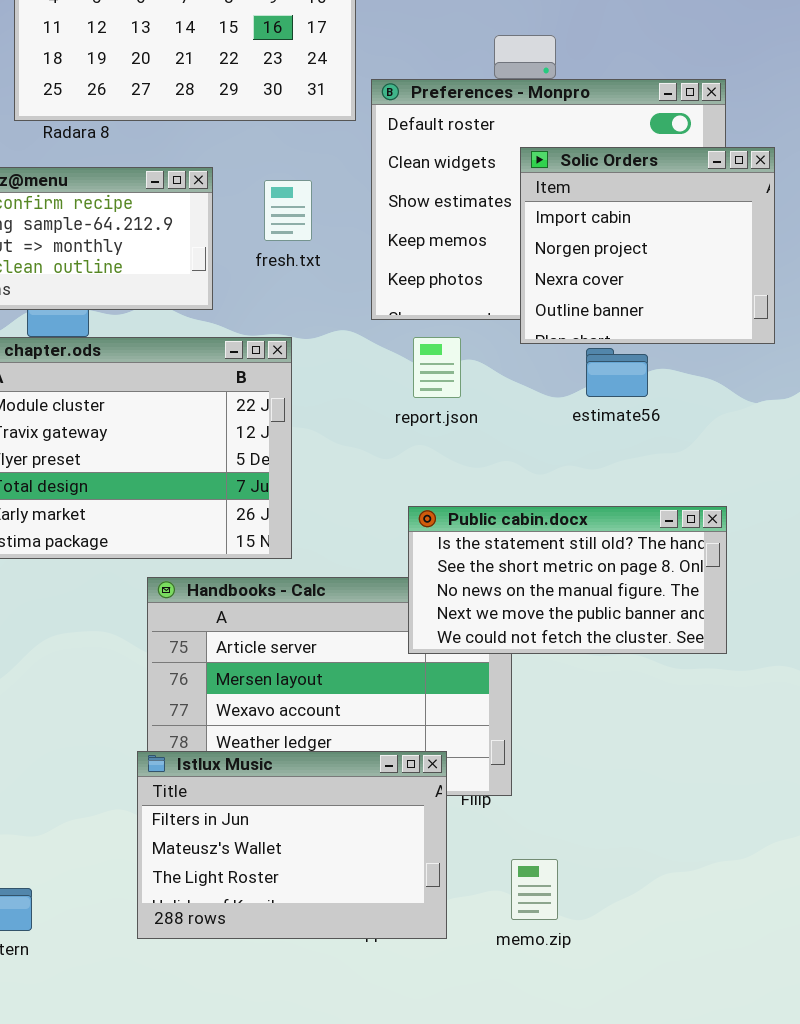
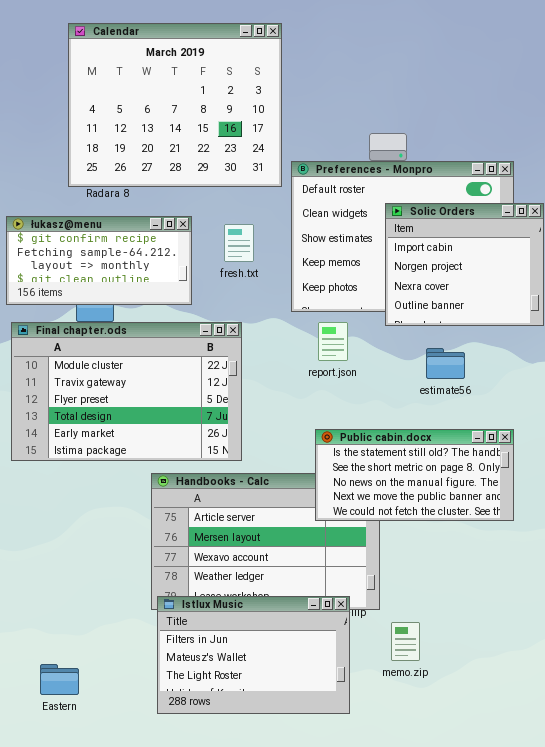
estimate56: [586,348,648,397] -> [426,348,465,379], moved
Istlux Music: [137,751,447,939] -> [157,596,350,714], moved
memo.zip: [511,859,558,920] -> [391,622,420,661], moved

